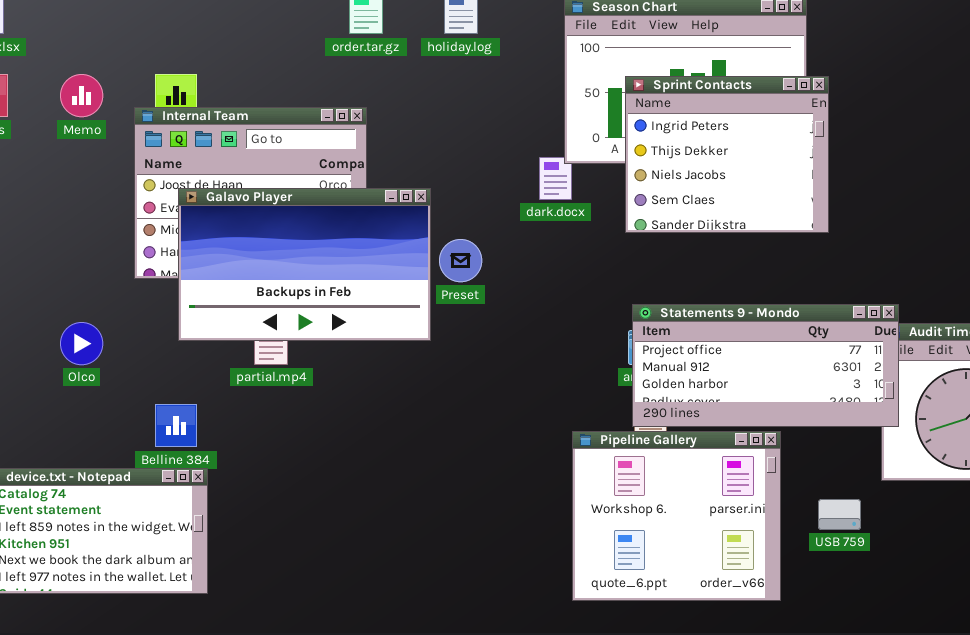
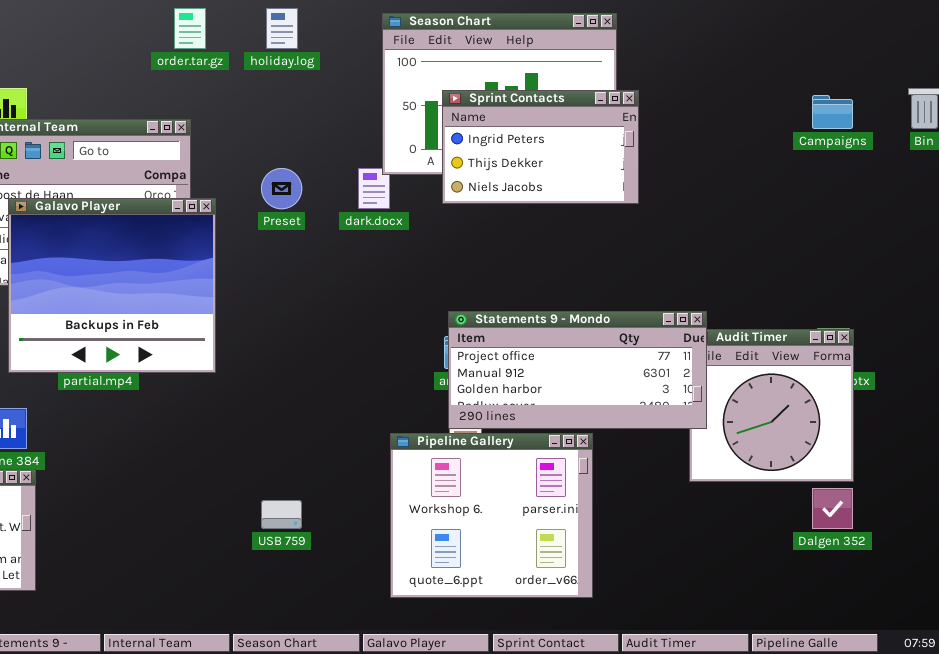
Sprint Contacts: [625,76,829,233] -> [442,90,639,204], resized
Galavo Player: [178,188,431,341] -> [8,198,216,373], resized
Preset: [439,239,482,282] -> [261,168,302,209], moved
USB 759: [818,499,861,530] -> [261,500,302,529], moved

